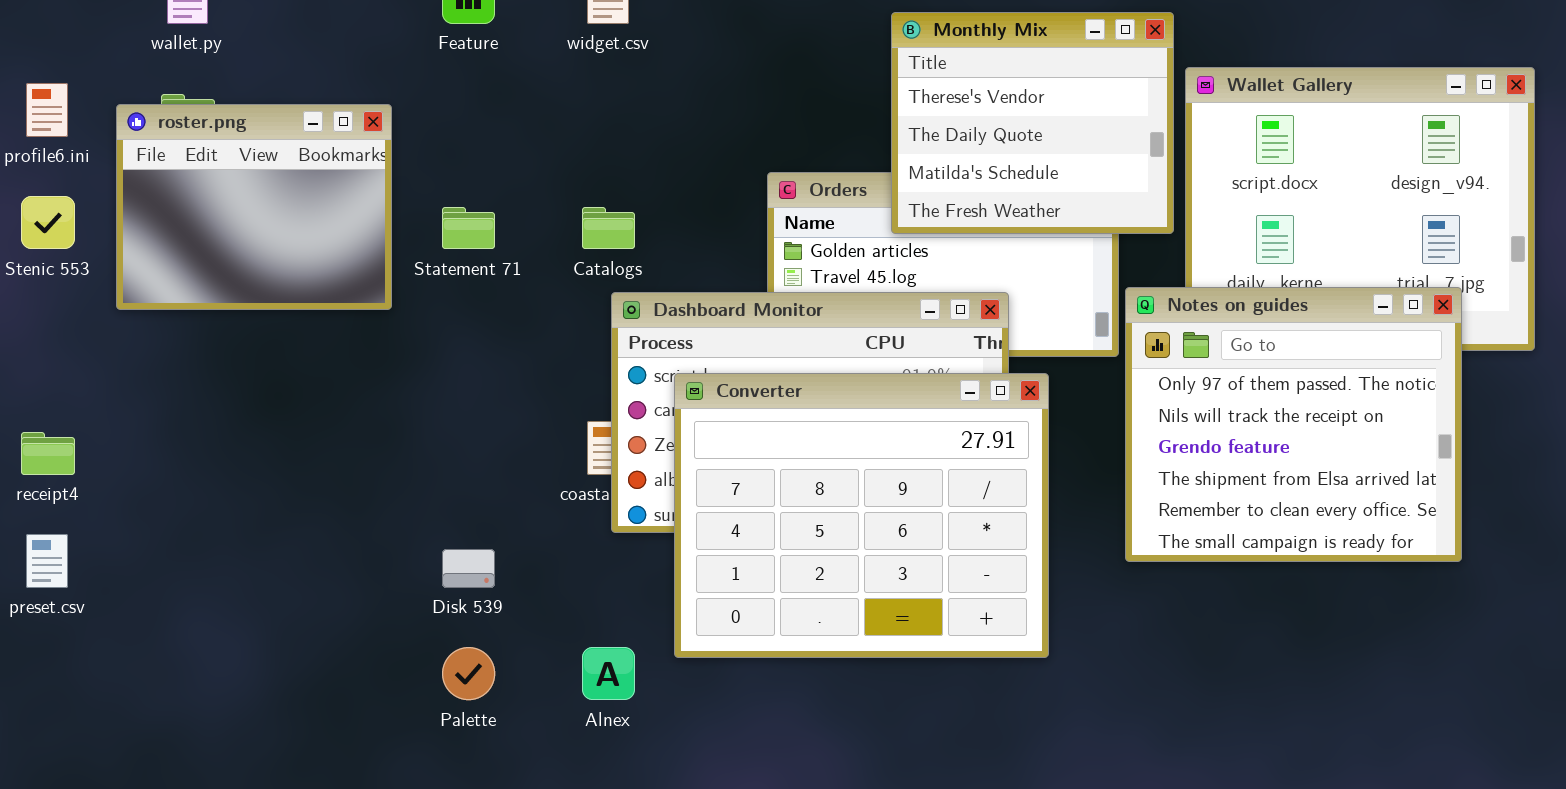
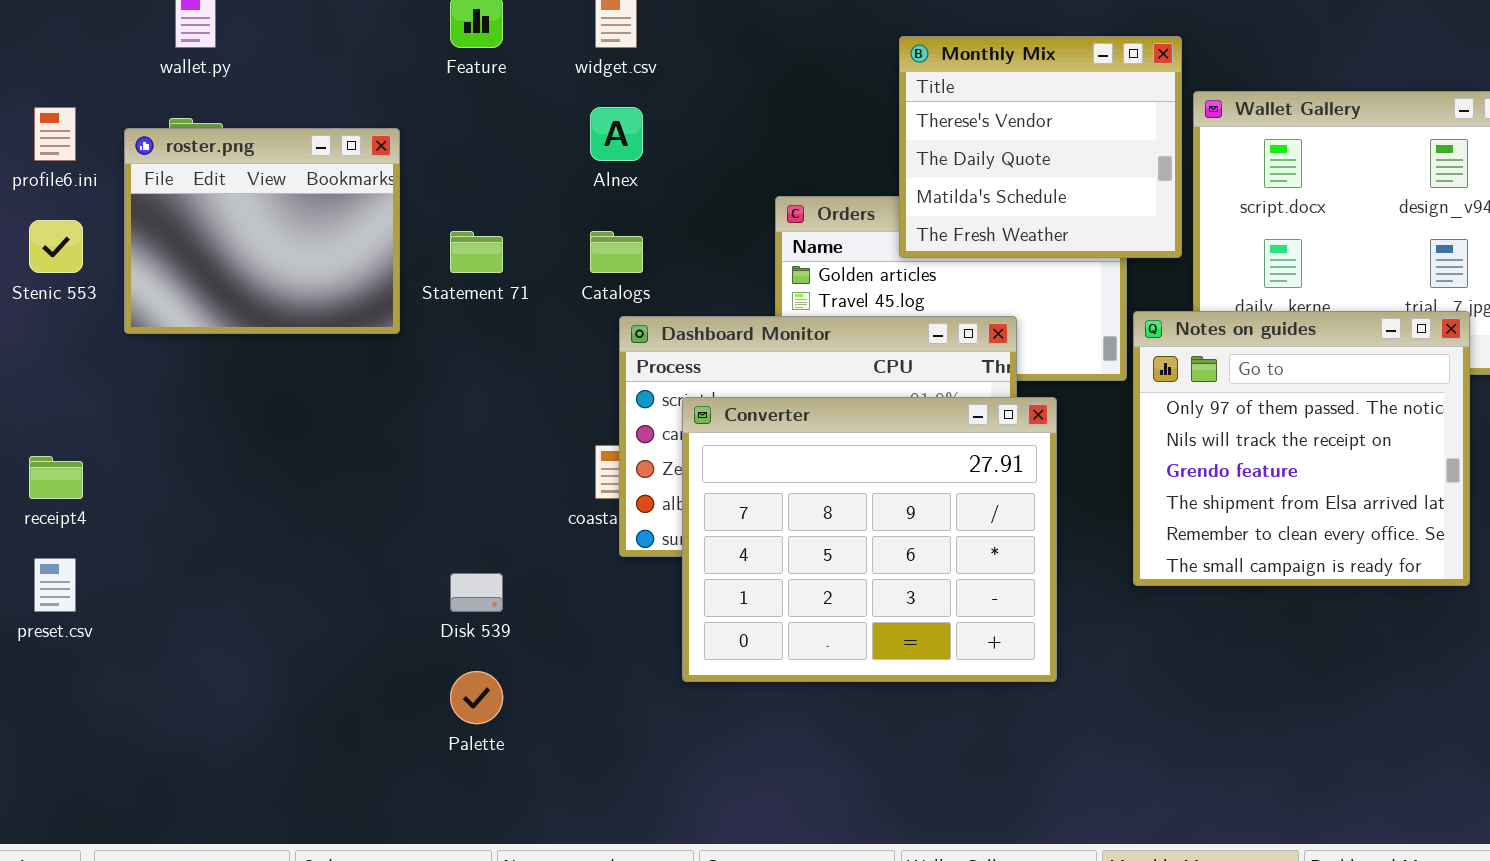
Alnex: [582,647,635,700] -> [590,107,643,161], moved

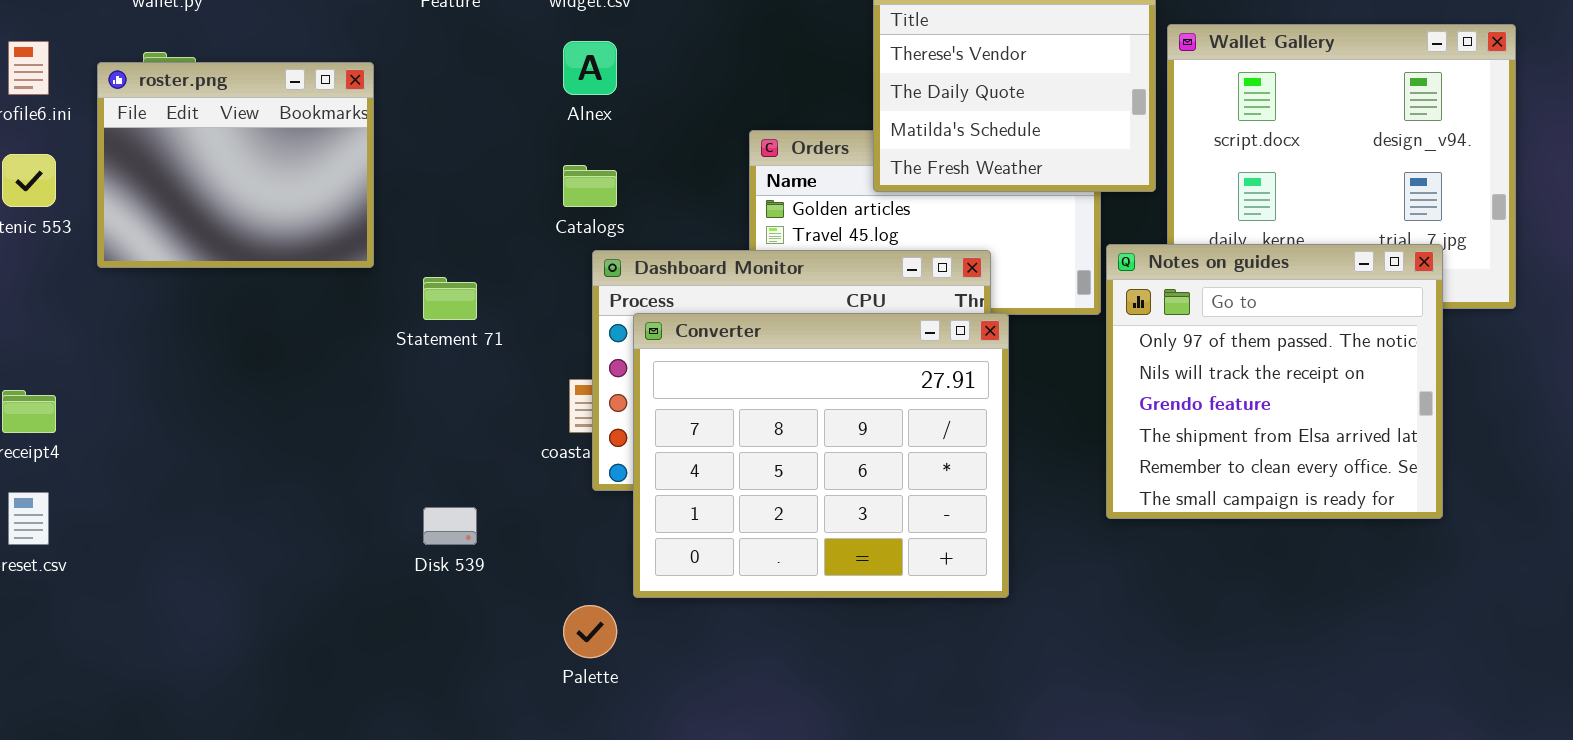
Statement 71: [450,231,503,273] -> [423,277,477,320], moved
Converter: [682,397,1057,682] -> [633,313,1009,598], moved
Palette: [450,671,503,724] -> [563,605,617,658], moved

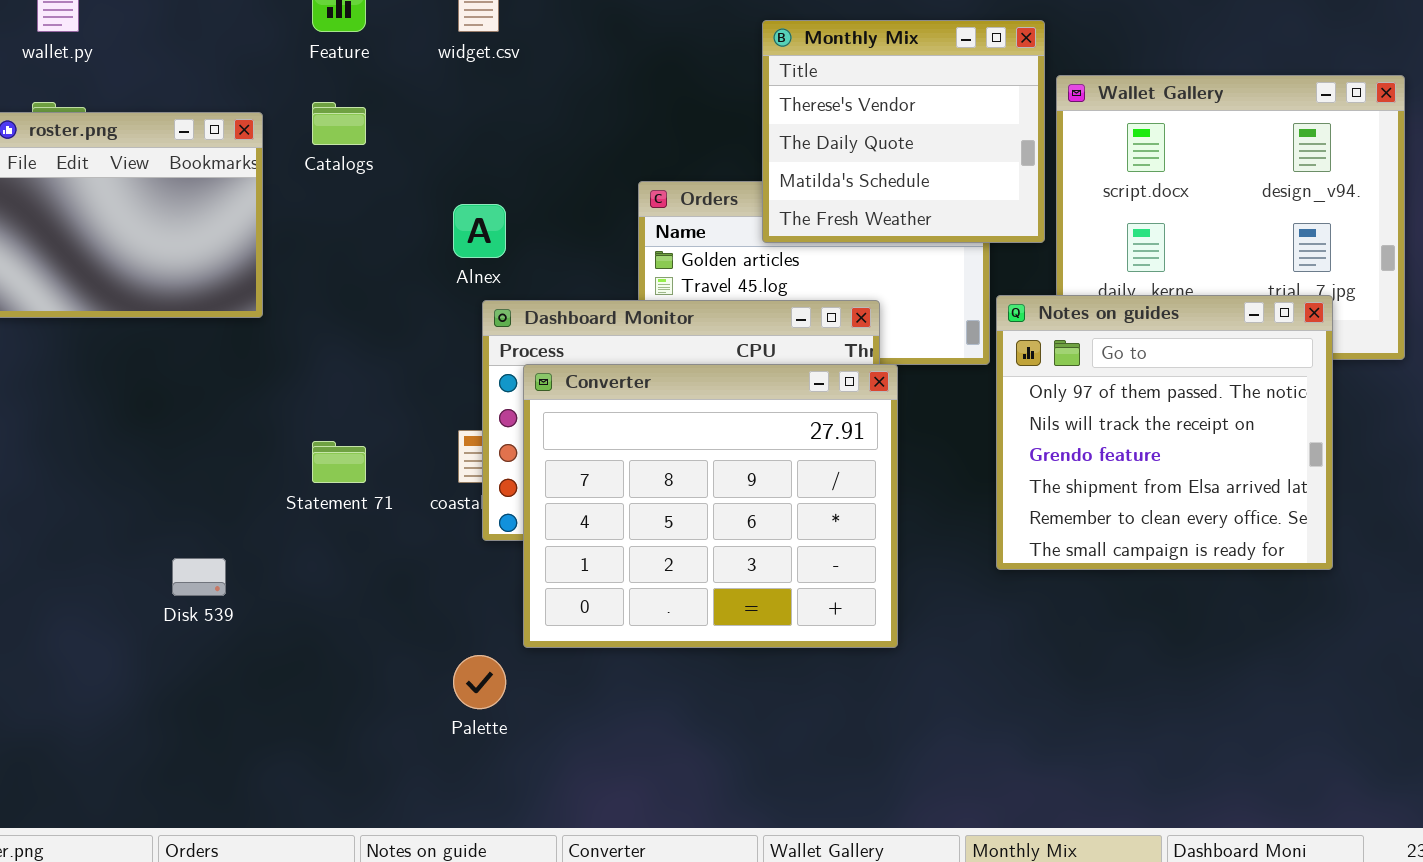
Alnex: [563,41,617,95] -> [453,204,506,258], moved
Catalogs: [563,165,617,207] -> [312,102,366,145], moved
Statement 71: [423,277,477,320] -> [312,441,366,483], moved
Disk 539: [423,507,477,545] -> [172,558,226,596], moved

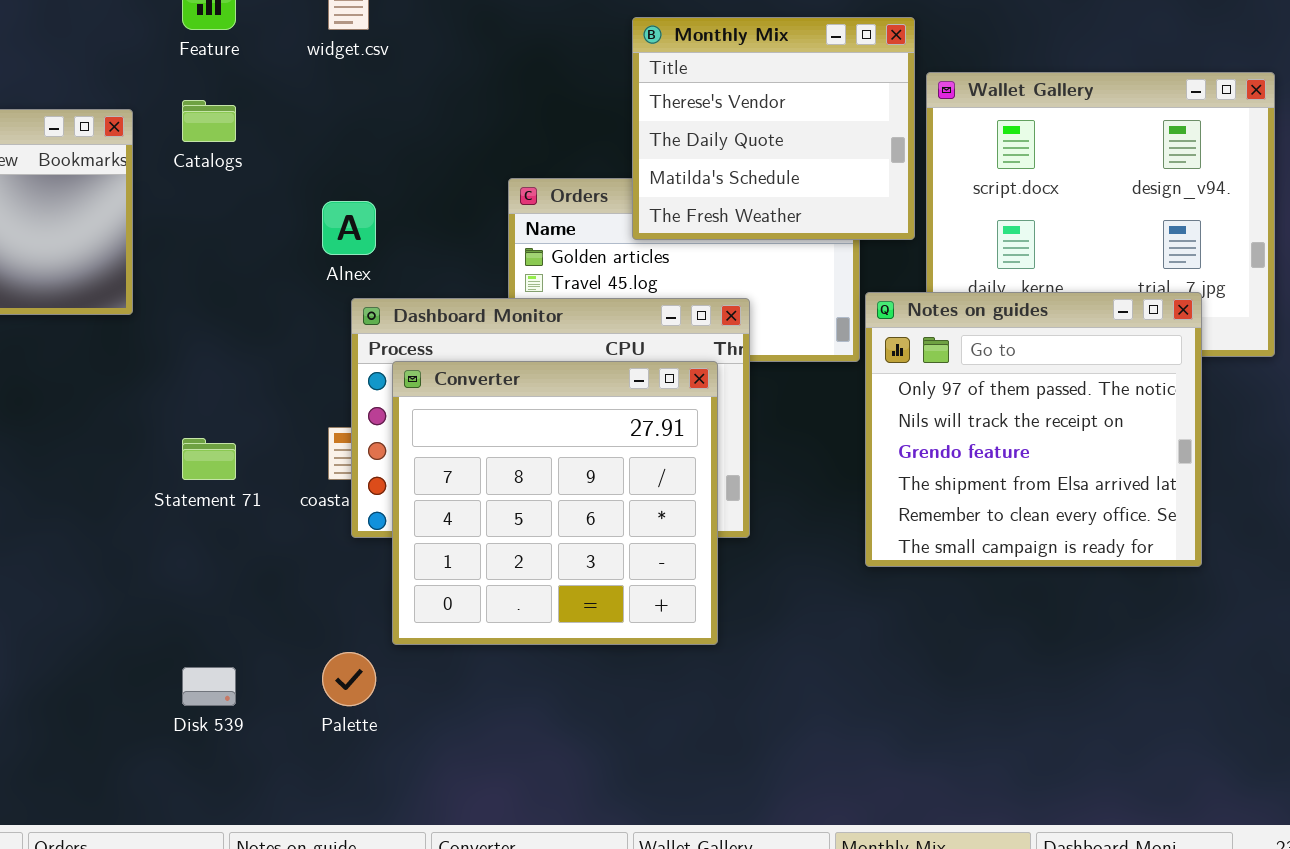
Converter: [523,364,898,648] -> [392,361,718,645], resized
Disk 539: [172,558,226,596] -> [182,667,236,706], moved

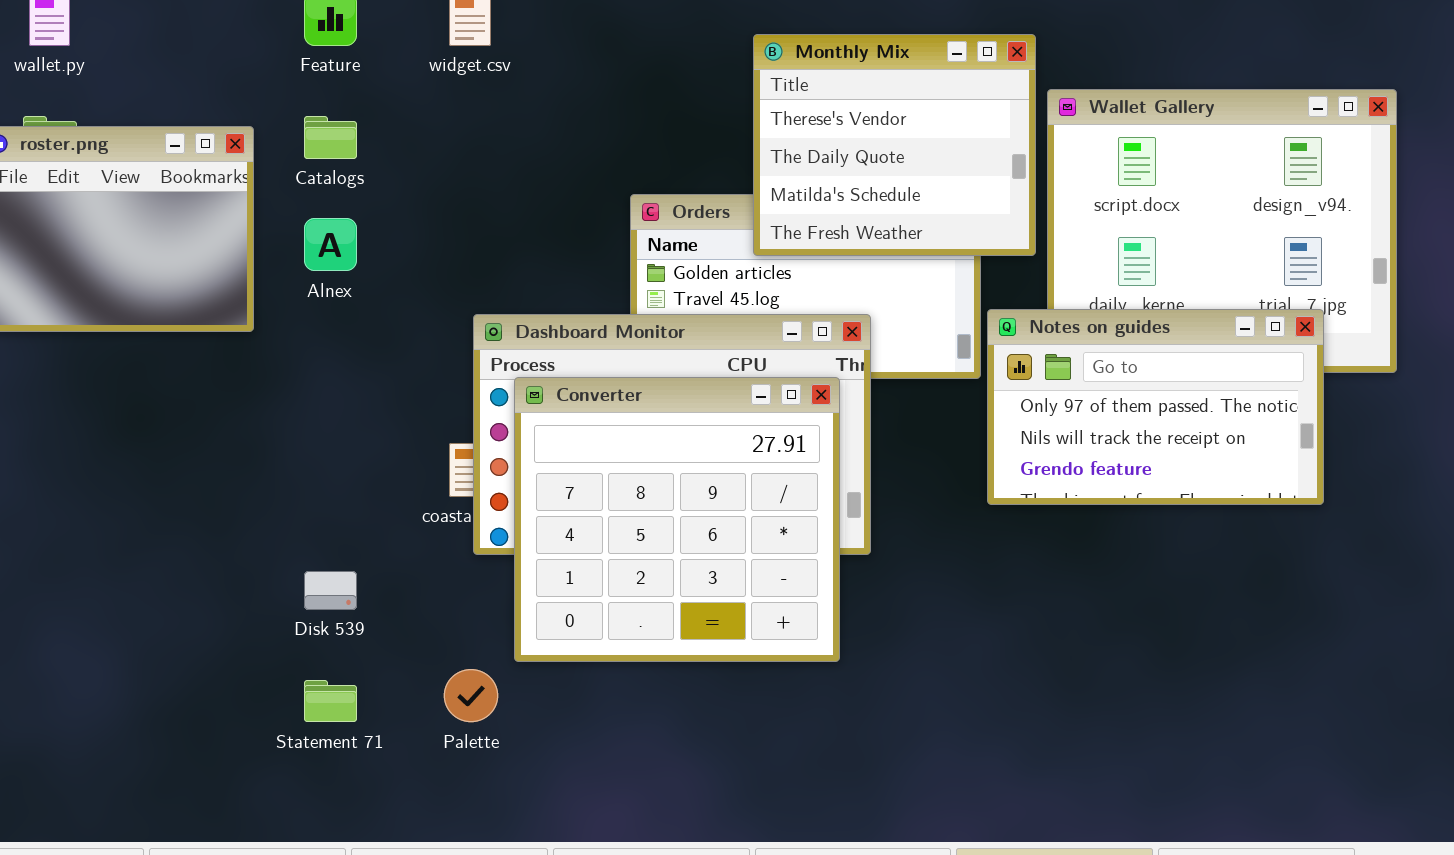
Alnex: [322,201,376,255] -> [304,218,357,271], moved
Notes on guides: [865,292,1202,567] -> [987,309,1324,505], resized
Statement 71: [182,438,236,480] -> [304,680,357,722], moved
Disk 539: [182,667,236,706] -> [304,571,357,610], moved

